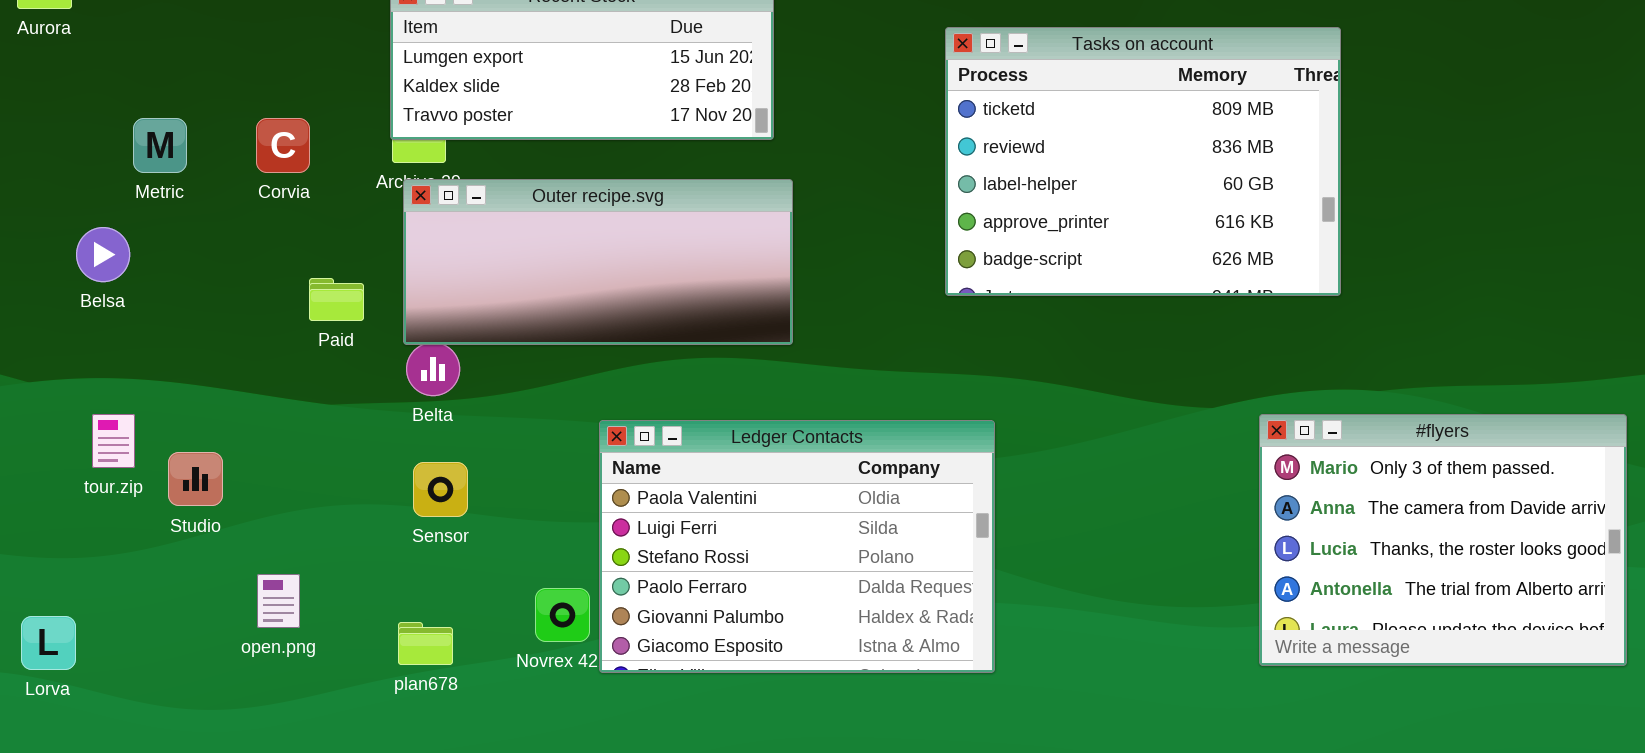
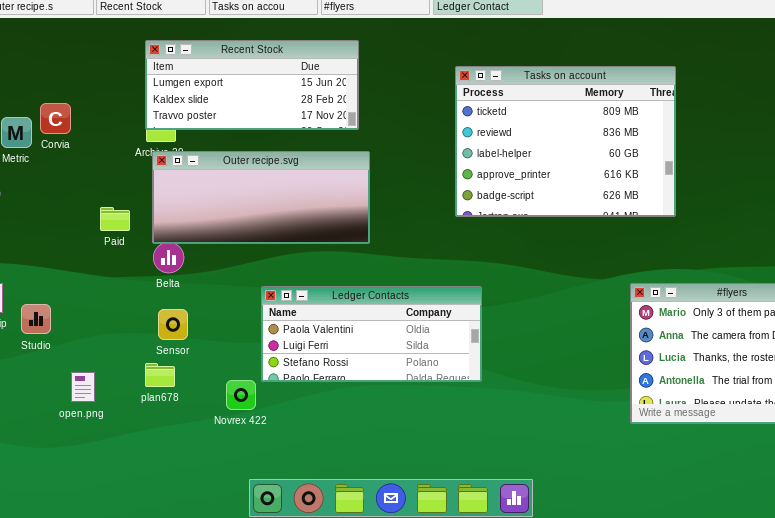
Corvia: [256,118,310,173] -> [40,103,71,134], moved
Ledger Contacts: [599,420,995,673] -> [261,286,482,382], resized
plan678: [398,622,453,665] -> [145,363,175,387], moved

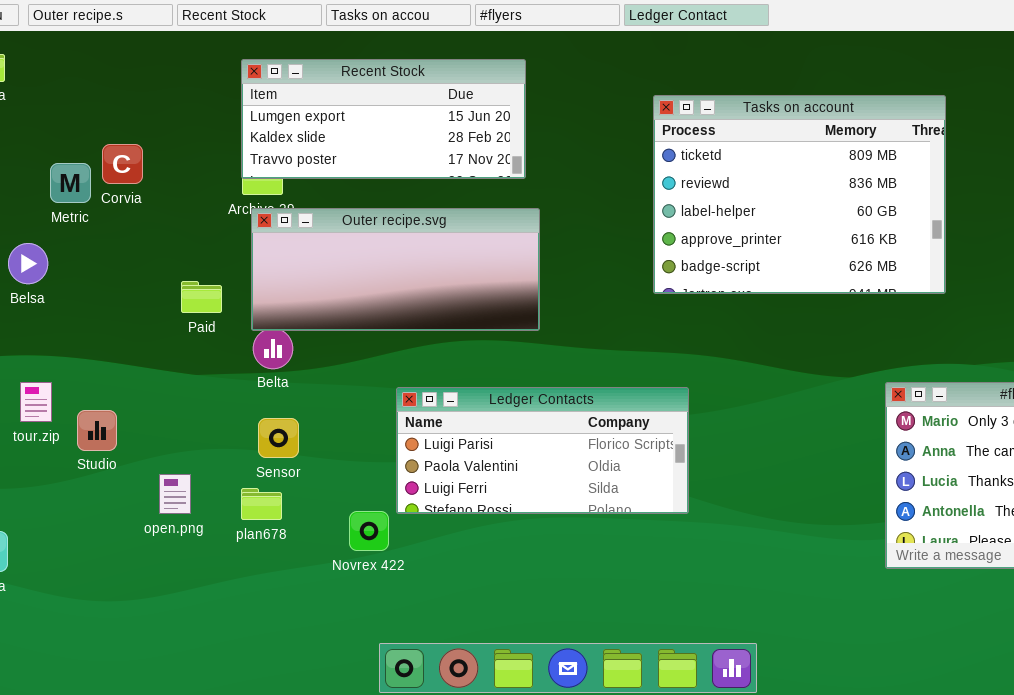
Ledger Contacts: [261,286,482,382] -> [396,387,689,514], scrolled up 1 row
open.png: [71,372,95,402] -> [159,474,191,514], moved

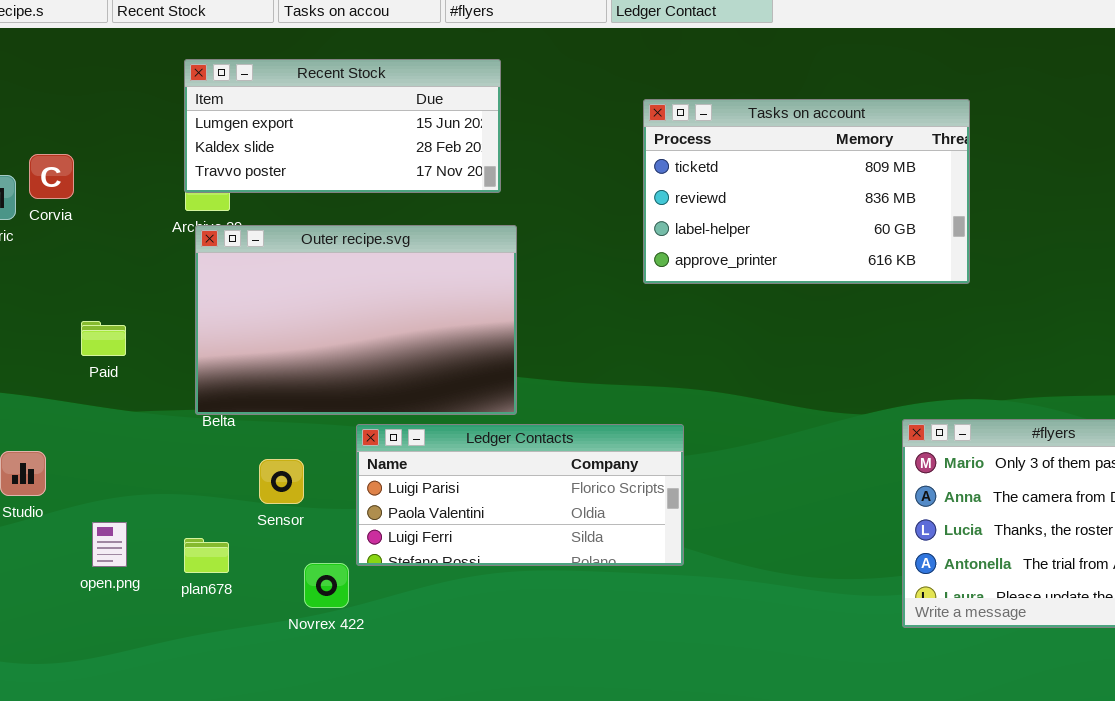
Tasks on account: [653,95,946,294] -> [643,99,970,284], resized
Outer recipe.svg: [251,208,540,331] -> [195,225,517,415], resized
Paid: [181,281,222,313] -> [81,321,126,356], moved
Sensor: [258,418,299,458] -> [259,459,304,504], moved

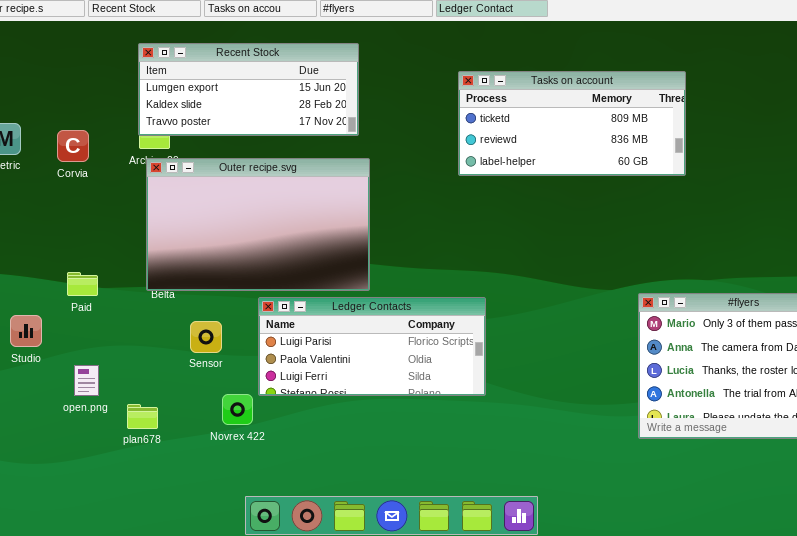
Tasks on account: [643,99,970,284] -> [458,71,686,176], resized
Corvia: [29,154,74,199] -> [57,130,89,162], moved
Paid: [81,321,126,356] -> [67,272,98,296], moved
plan678: [184,538,229,573] -> [127,404,158,429], moved

